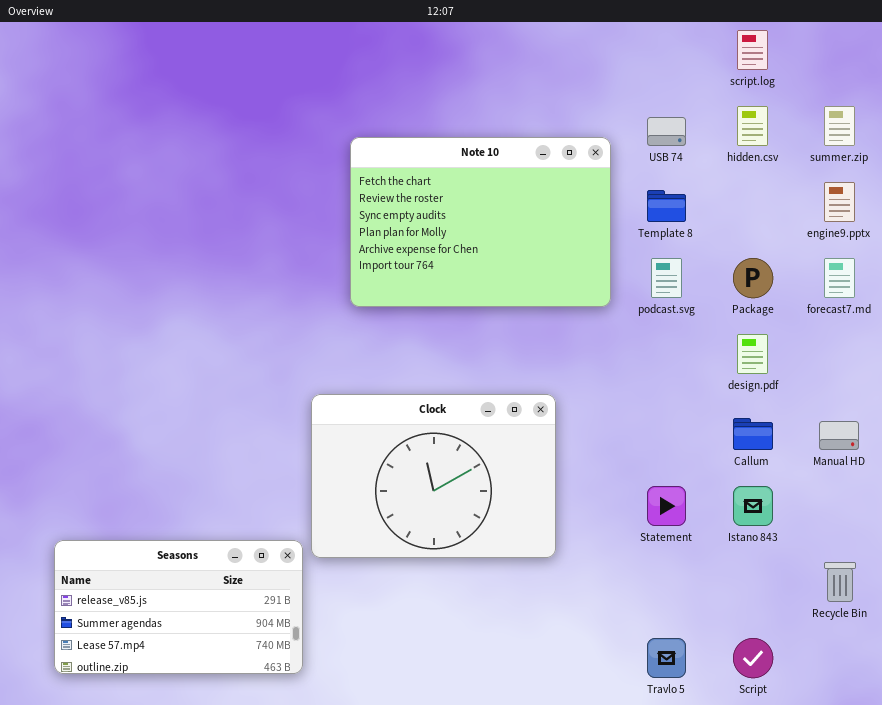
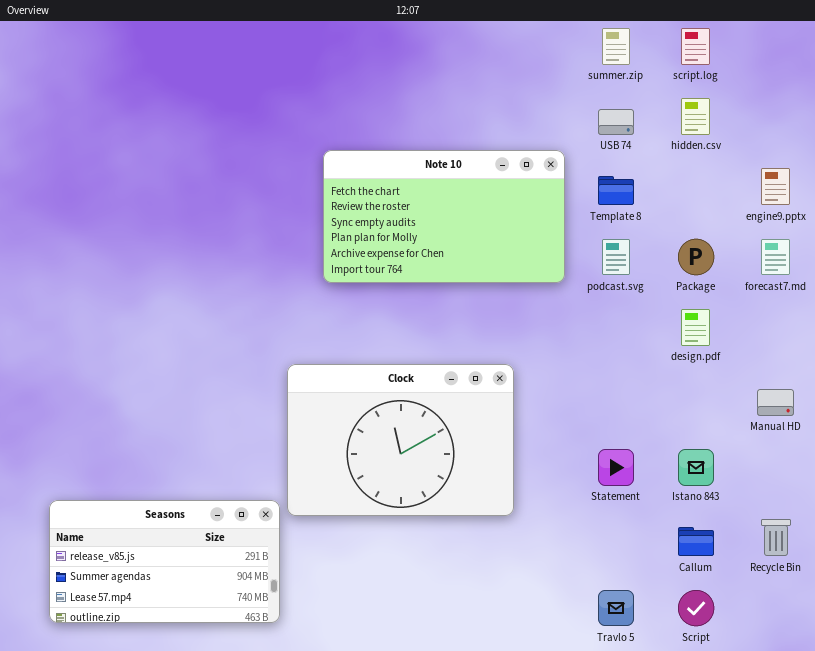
summer.zip: [824,106,855,146] -> [602,28,630,65], moved
Note 10: [350,137,611,307] -> [323,150,565,283], resized
Callum: [733,418,773,450] -> [678,527,714,556], moved

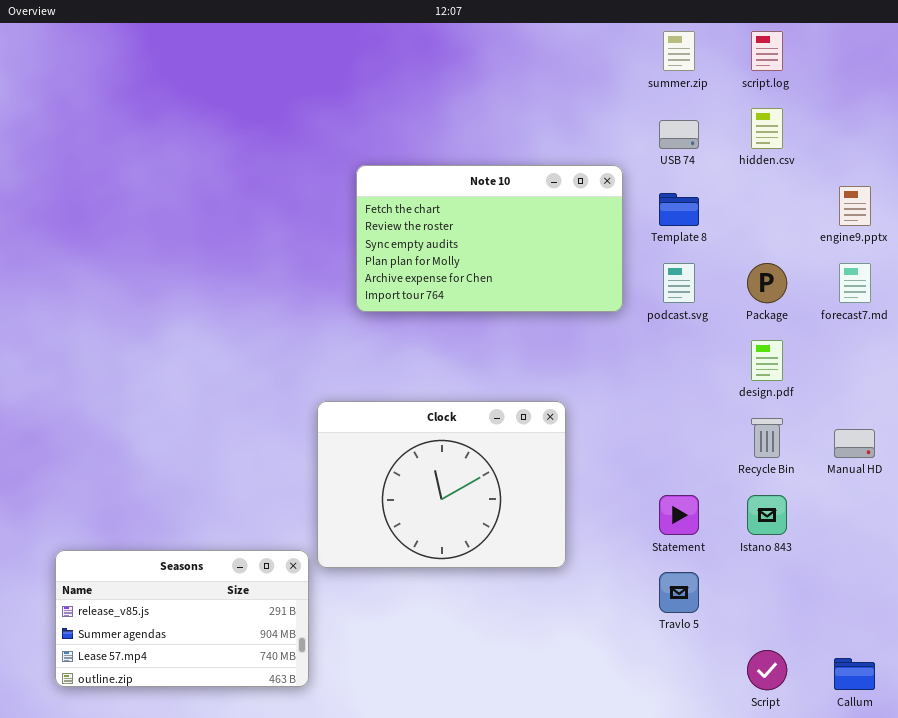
Recycle Bin: [761,519,791,556] -> [751,418,783,458], moved
Callum: [678,527,714,556] -> [834,658,875,690], moved
Travlo 5: [598,590,634,626] -> [659,572,699,613], moved

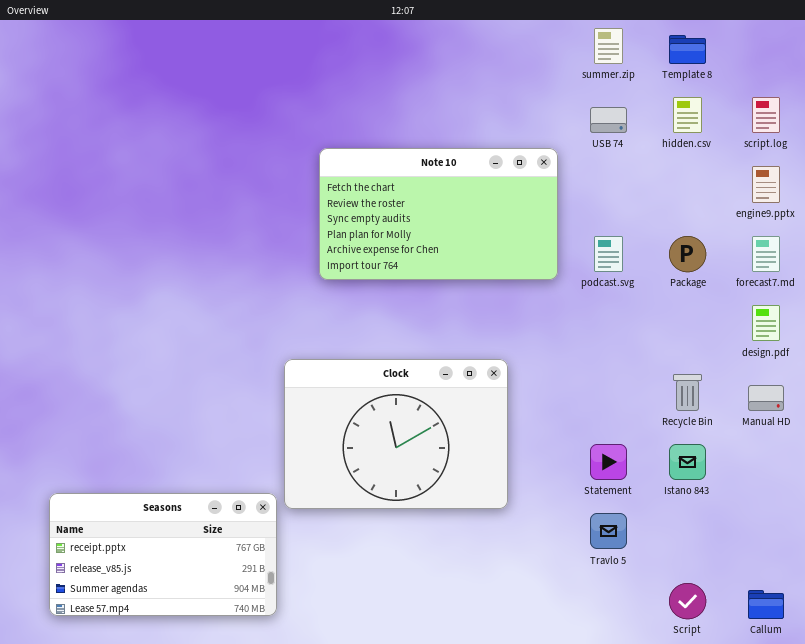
script.log: [751,31,783,71] -> [752,97,780,133], moved
Template 8: [659,193,699,226] -> [669,35,706,64], moved
design.pdf: [751,340,783,381] -> [752,305,780,341], moved
Seasons: [55,550,309,687] -> [49,493,277,616], scrolled up 1 row

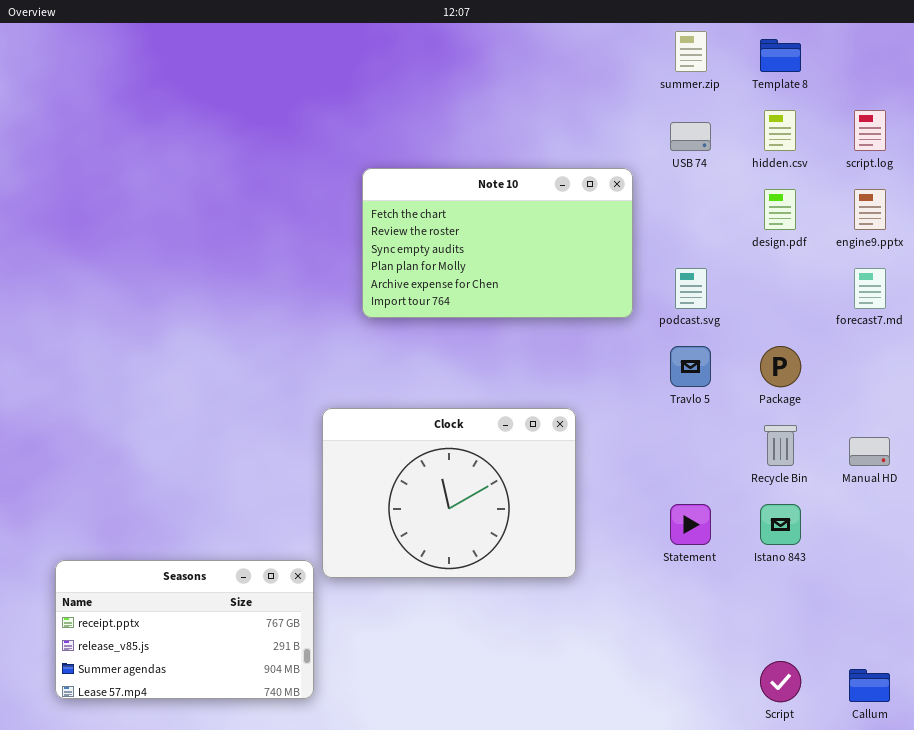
Package: [669,236,706,272] -> [760,346,801,387], moved
design.pdf: [752,305,780,341] -> [764,189,796,230], moved
Travlo 5: [590,513,627,549] -> [670,346,711,387], moved

